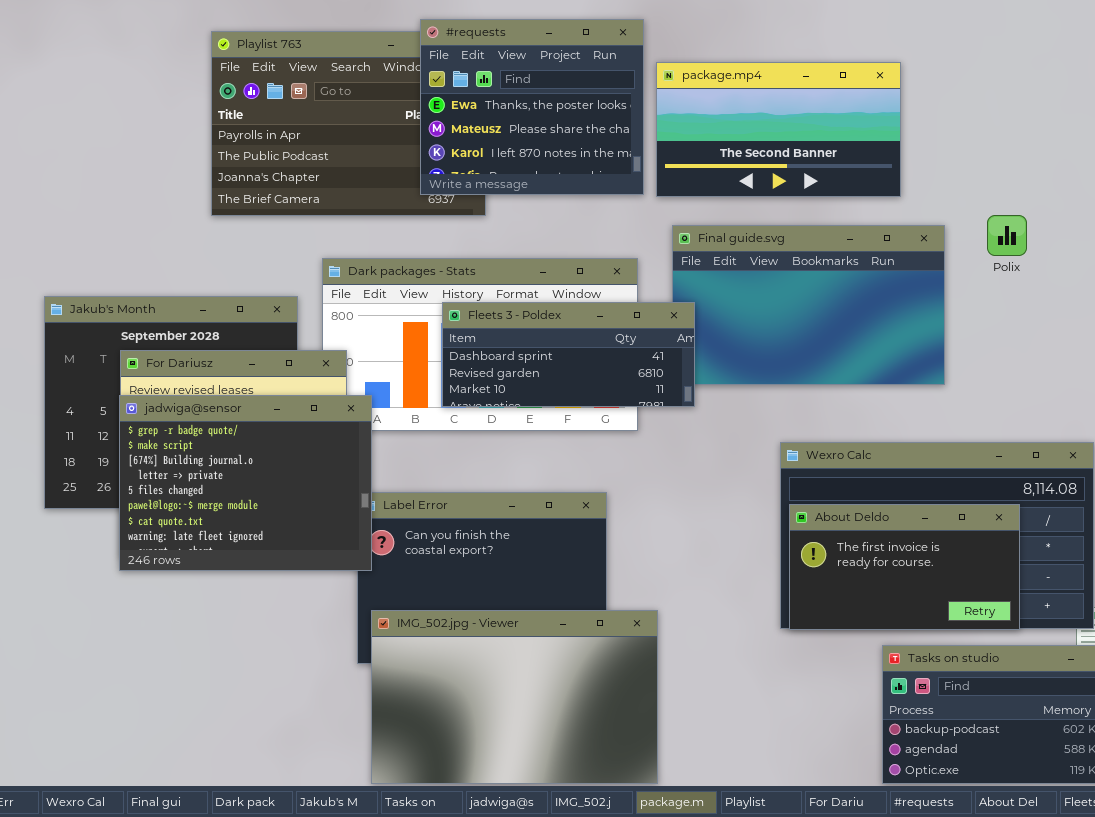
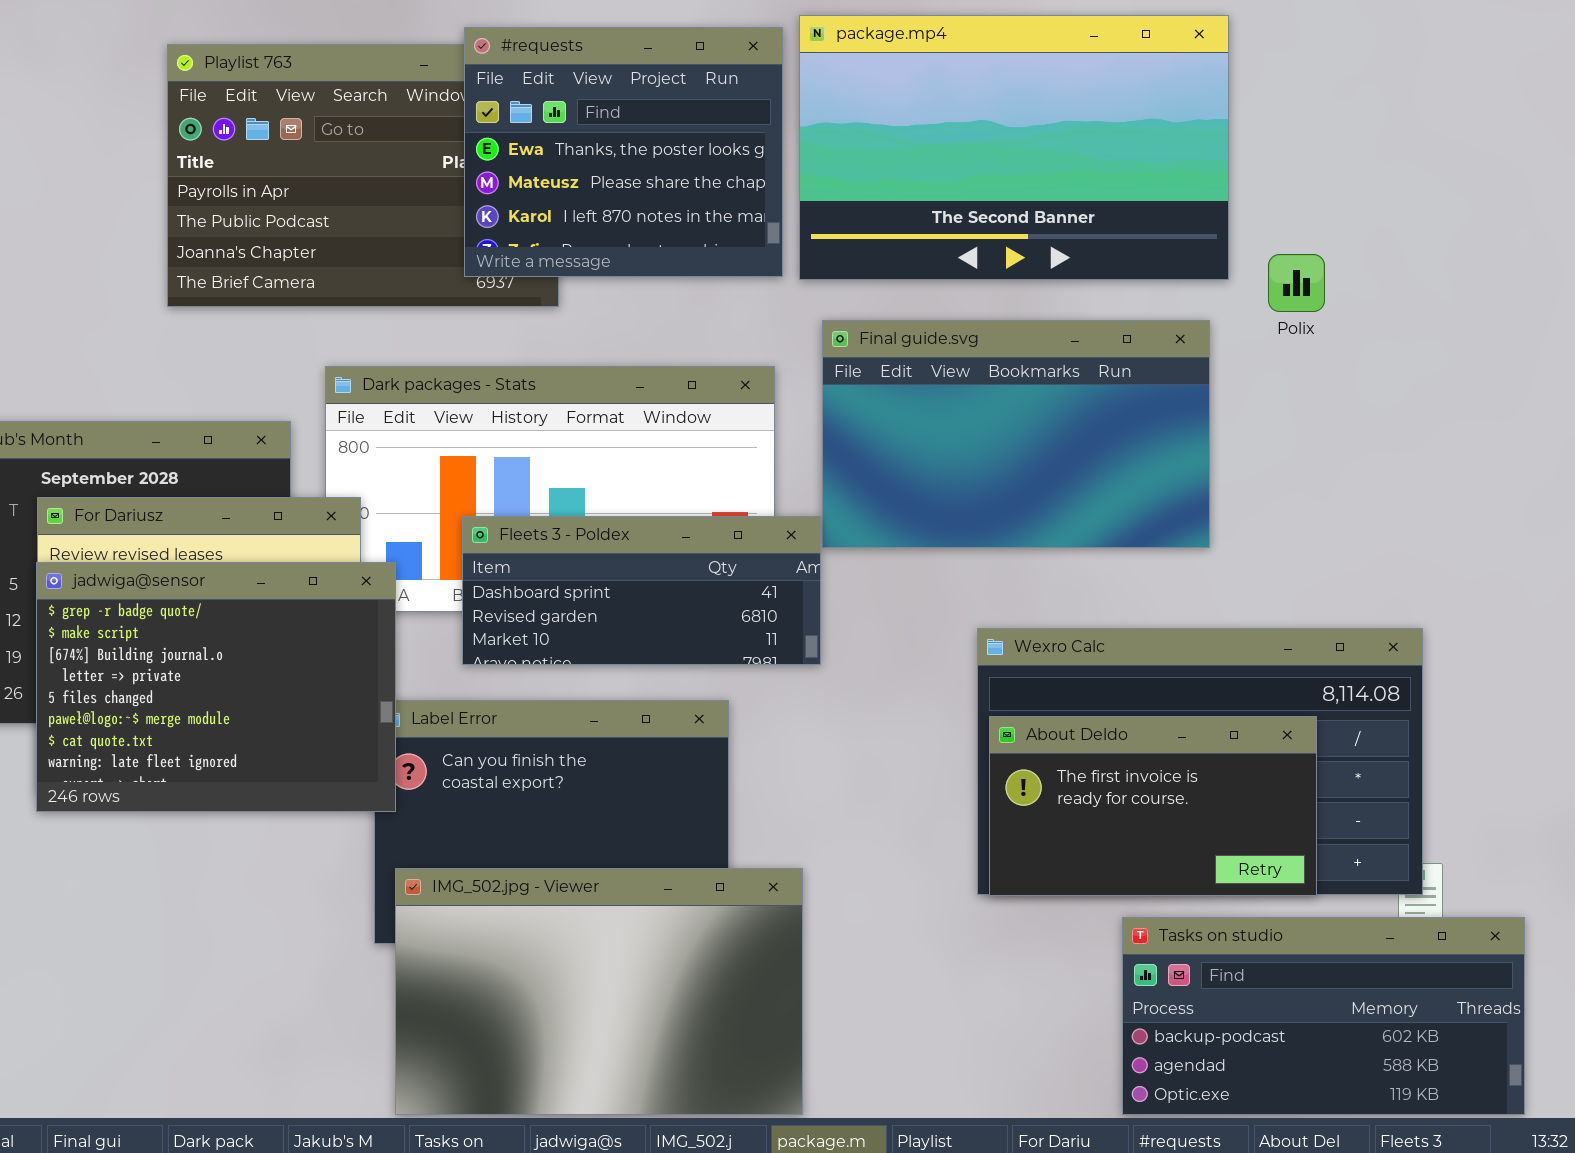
package.mp4: [656,62,901,197] -> [799,15,1229,280], resized
Polix: [987,215,1027,256] -> [1268,254,1325,312], moved
Fleets 3 - Poldex: [442,302,695,407] -> [462,516,821,665], moved

